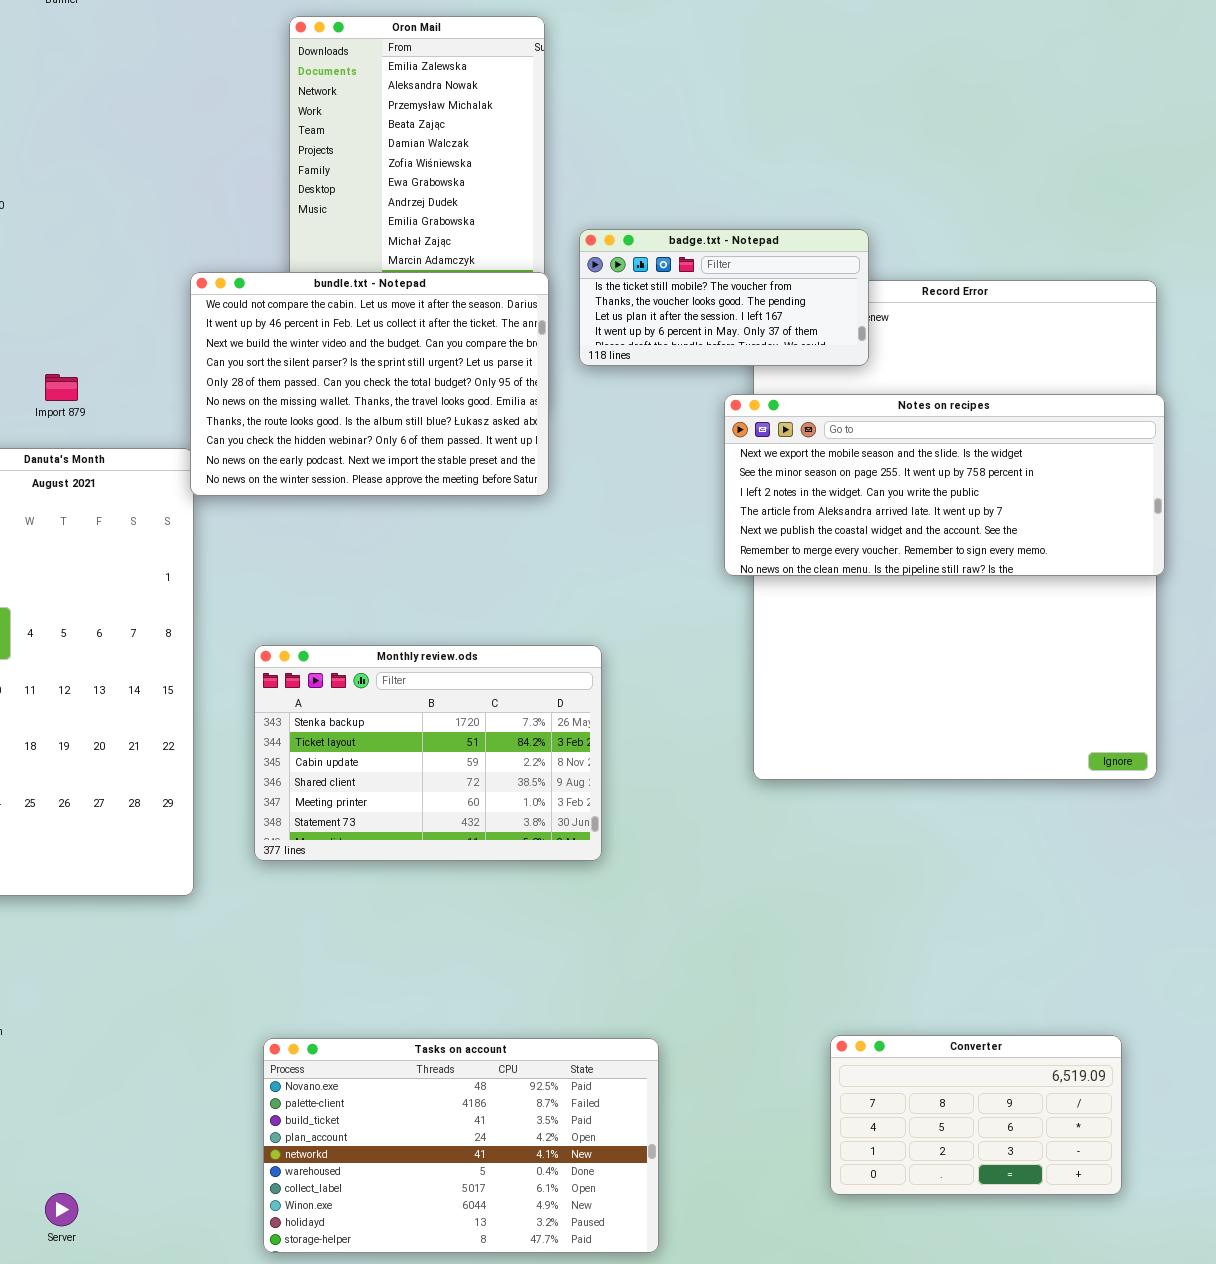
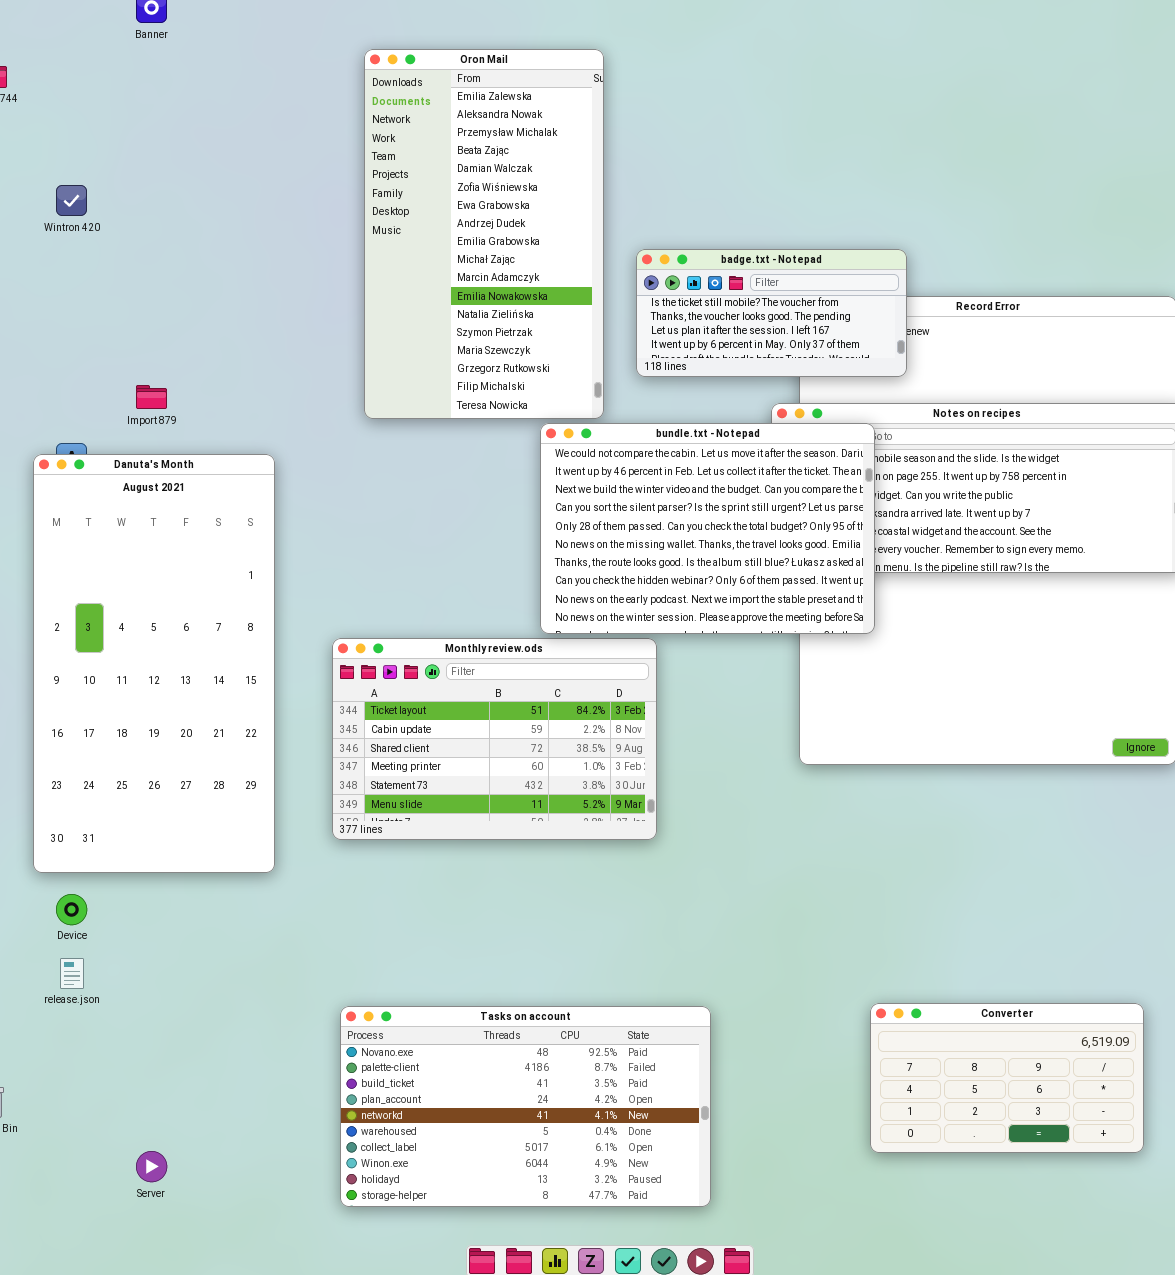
bundle.txt - Notepad: [190,272,549,496] -> [540,423,875,634], moved
Monthly review.ods: [254,645,602,861] -> [332,638,657,840], scrolled down 1 row

